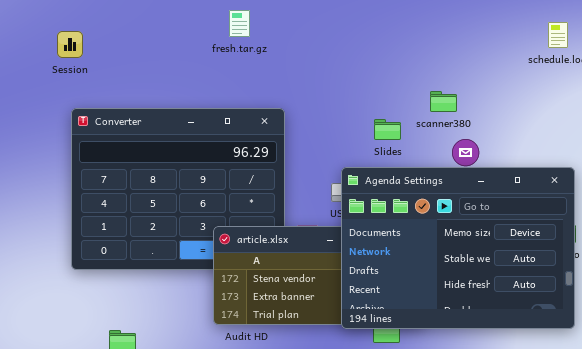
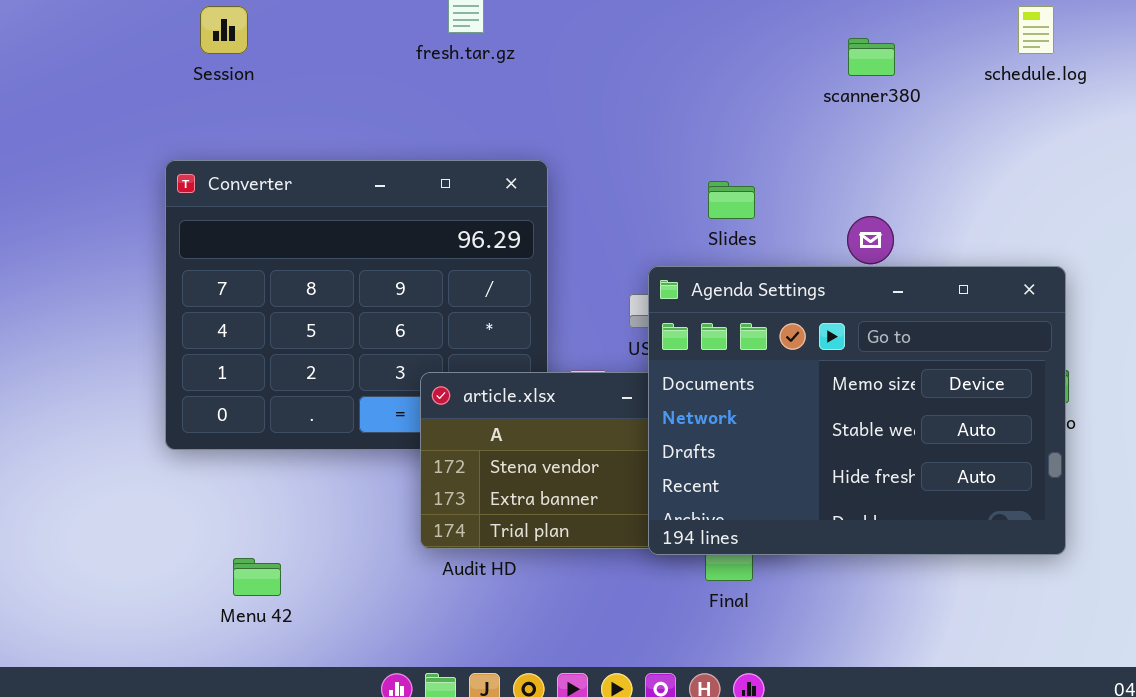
Session: [57,31,83,58] -> [200,6,248,54], moved
scanner380: [430,91,457,112] -> [848,38,895,76], moved

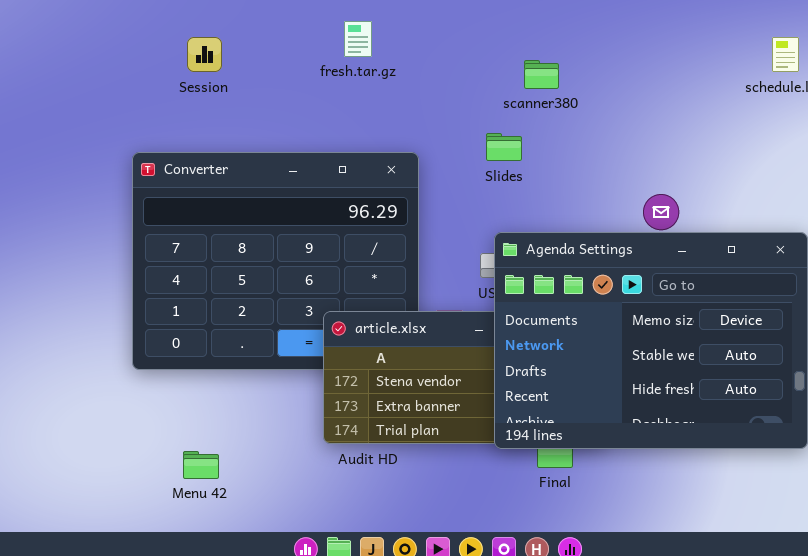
Session: [200,6,248,54] -> [187,37,222,72], moved
scanner380: [848,38,895,76] -> [524,60,559,89], moved
Slides: [708,181,755,219] -> [486,133,522,161], moved

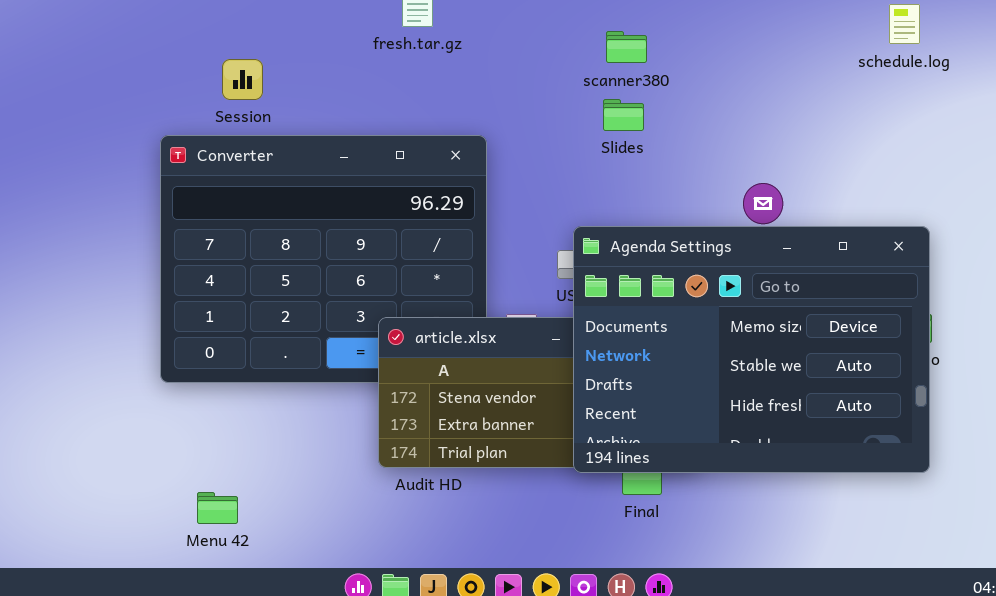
Session: [187,37,222,72] -> [222,59,263,100], moved
Slides: [486,133,522,161] -> [603,99,644,131], moved
Menu 42: [183,451,219,479] -> [197,492,238,524], moved

